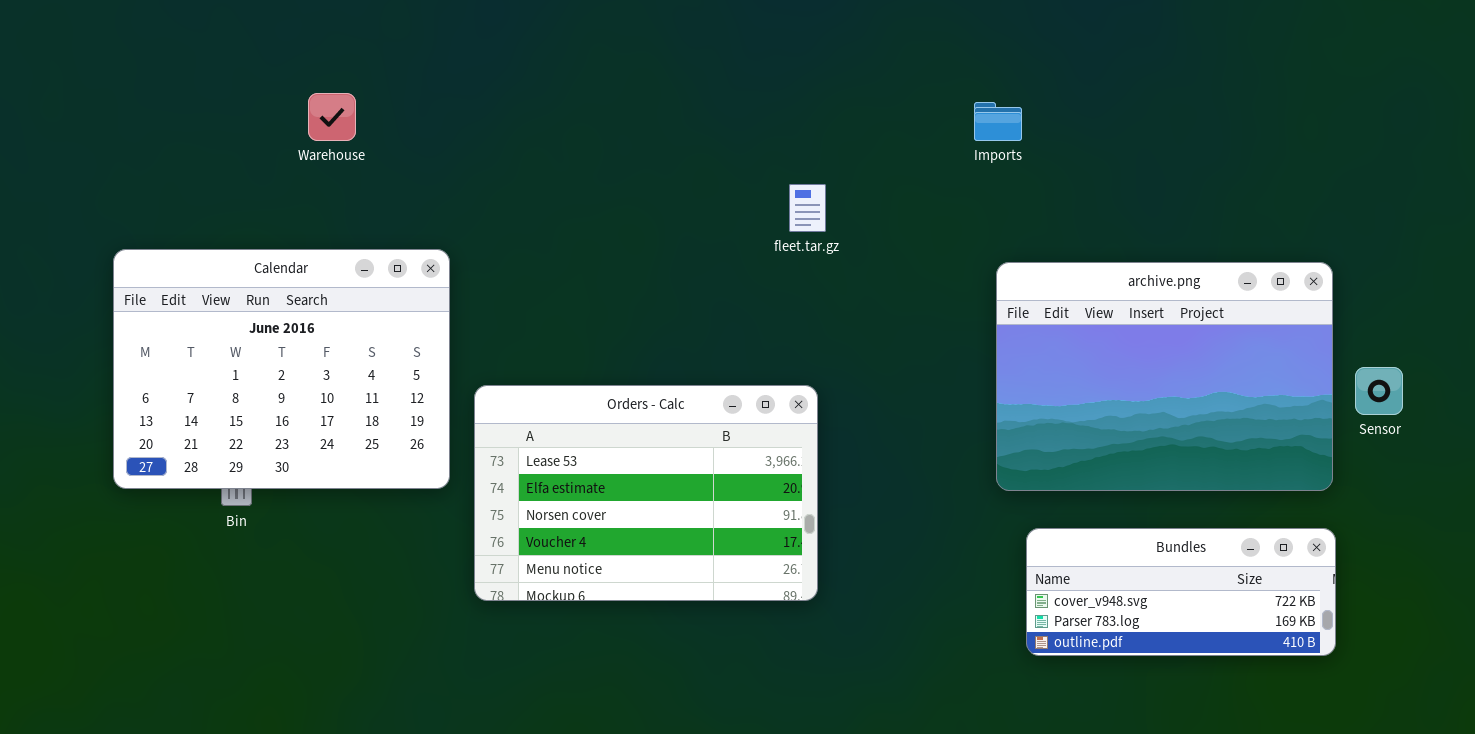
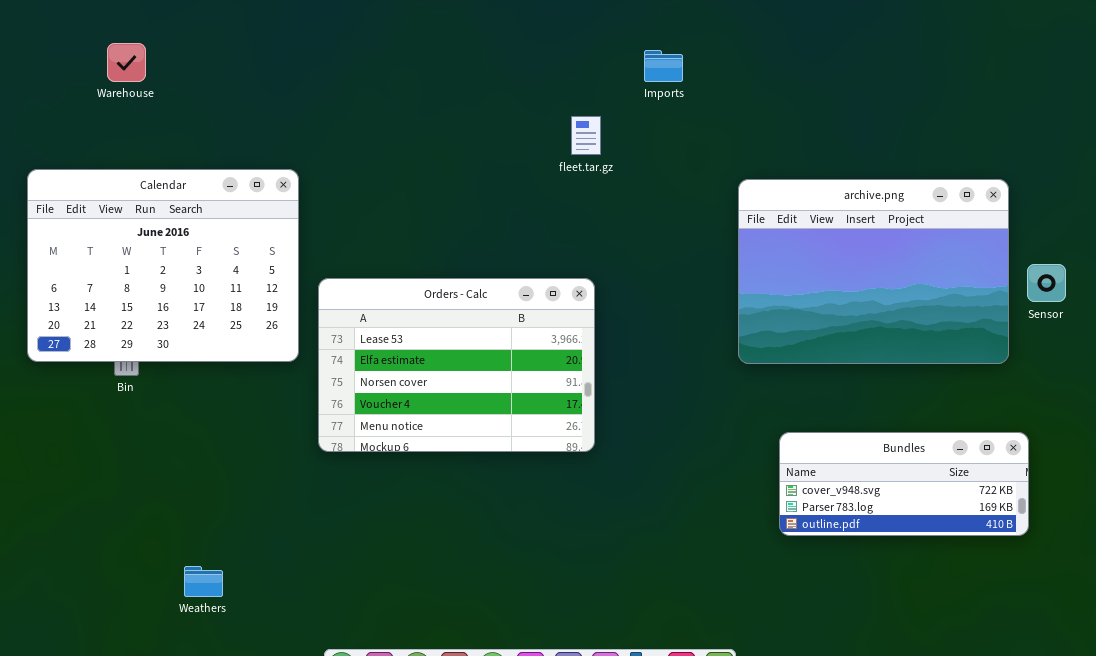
Warehouse: [308,93,356,141] -> [107,43,146,82], moved
Imports: [974,102,1022,141] -> [644,50,683,82], moved
Bundles: [1026,528,1336,656] -> [779,432,1029,536], moved

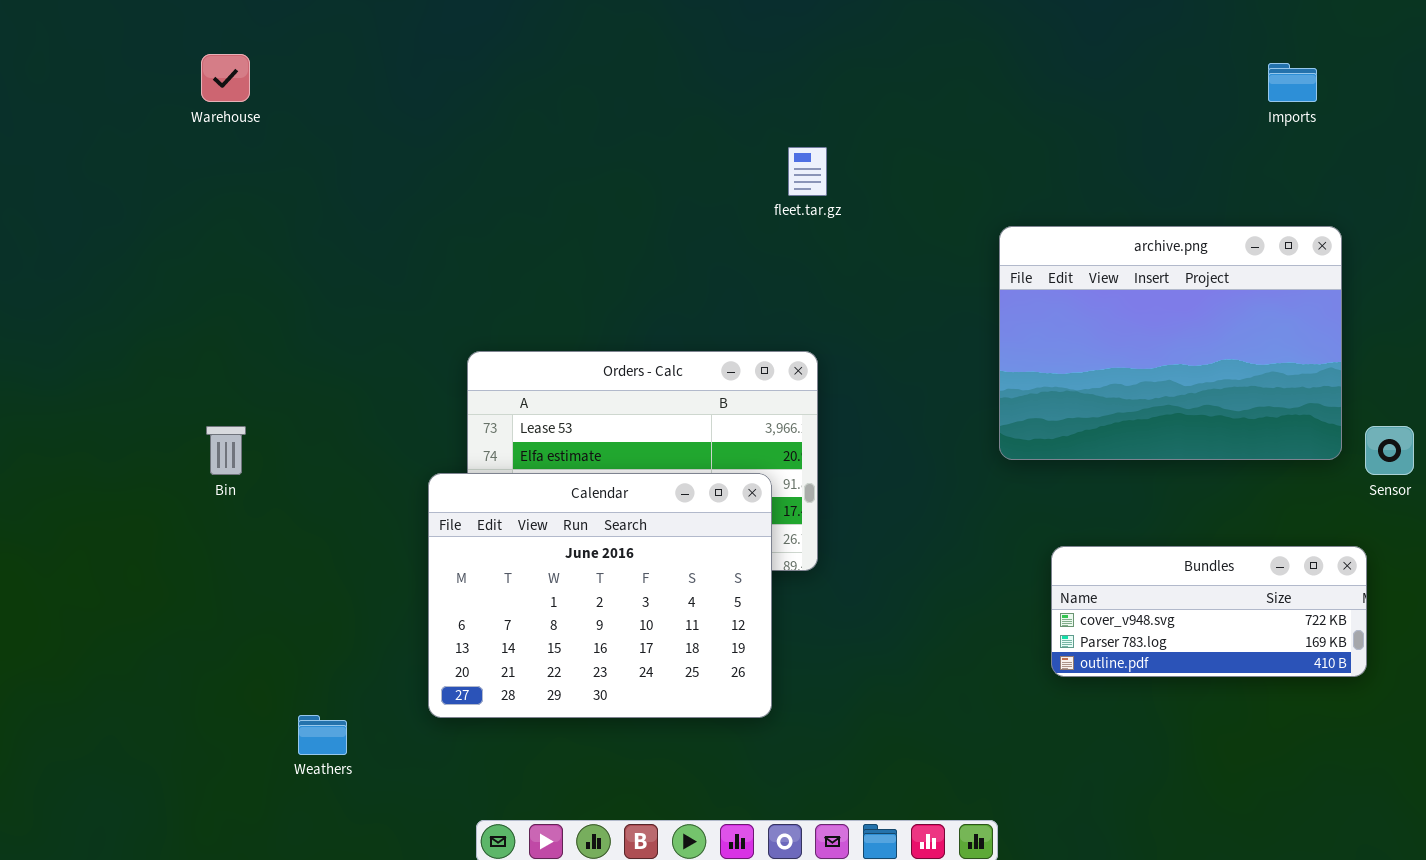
Imports: [644,50,683,82] -> [1268,63,1317,102], moved
Calendar: [27,169,299,362] -> [428,473,772,718], moved
Sensor: [1027,264,1066,302] -> [1365,426,1414,475], moved

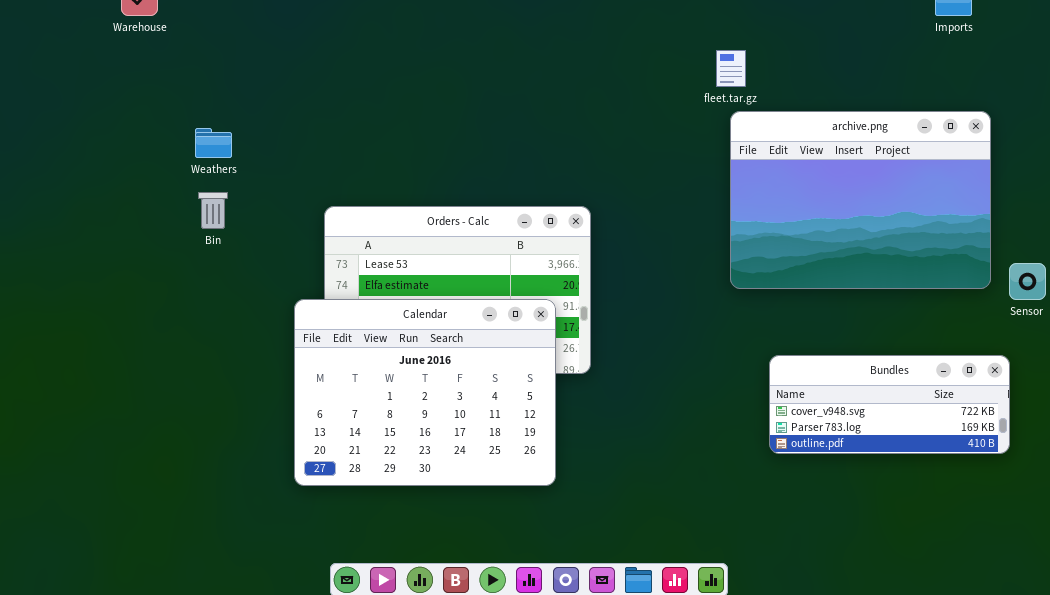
fleet.tar.gz: [788,147,827,196] -> [716,50,746,87], moved
Bin: [206,426,246,475] -> [198,192,228,229], moved
Weathers: [298,715,347,755] -> [195,128,232,158], moved

